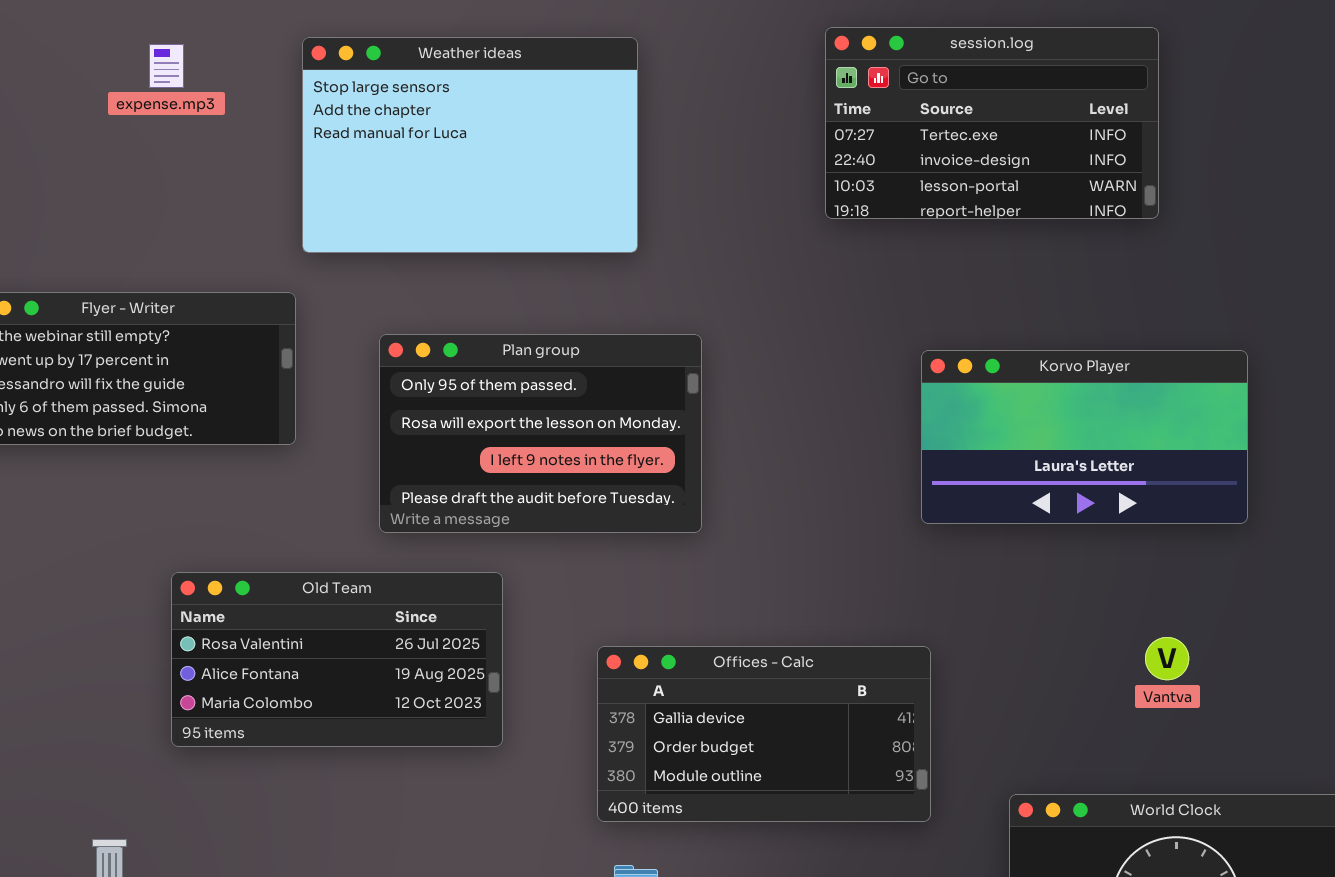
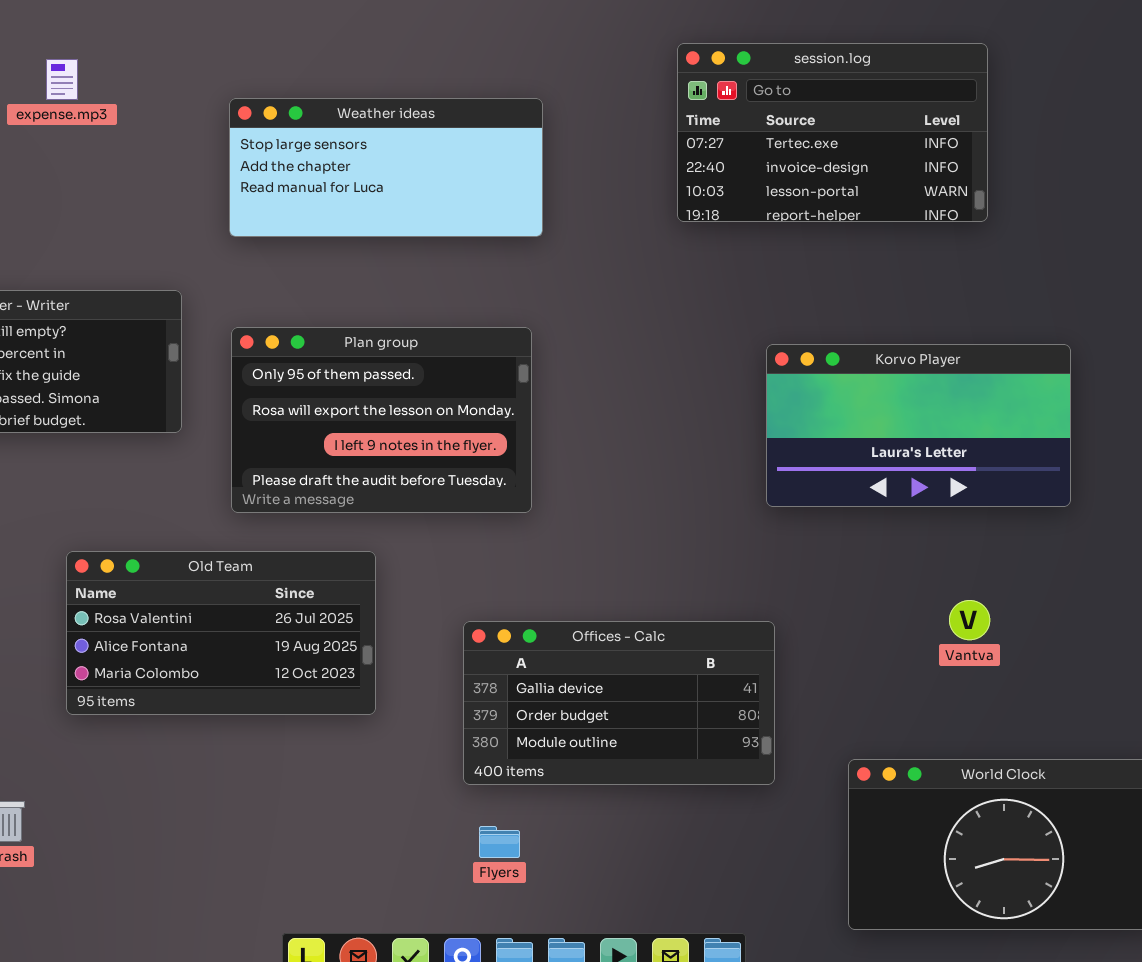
Weather ideas: [302,37,638,253] -> [229,98,543,237], moved, resized
Plan group: [379,334,702,533] -> [231,327,532,513], moved
Vantva: [1145,637,1189,680] -> [949,600,990,640], moved

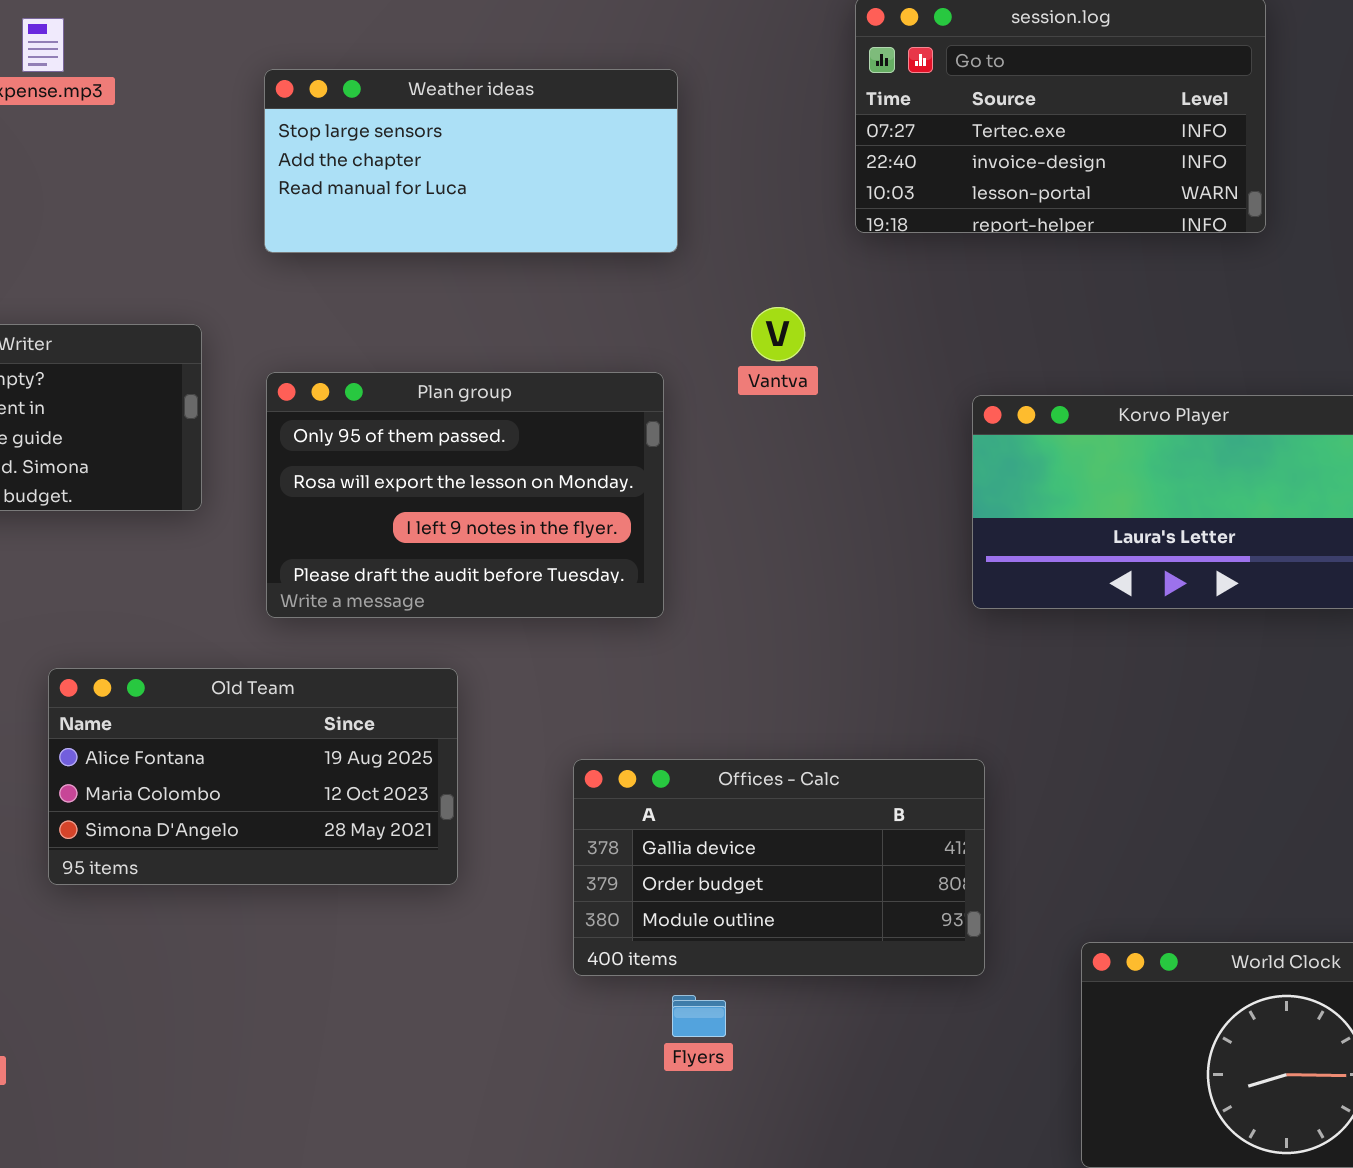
Old Team: [66,551,376,715] -> [48,668,458,885], scrolled down 1 row
Vantva: [949,600,990,640] -> [751,307,805,361], moved
Flyers: [479,826,520,858] -> [672,995,726,1037], moved

